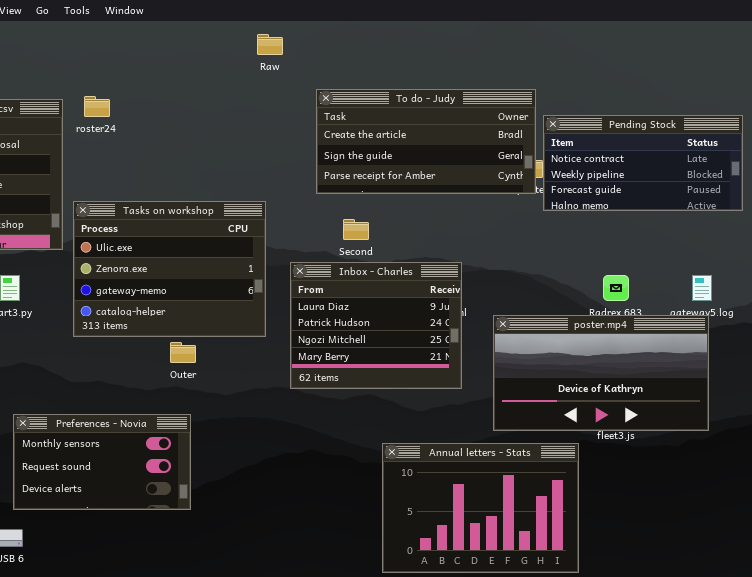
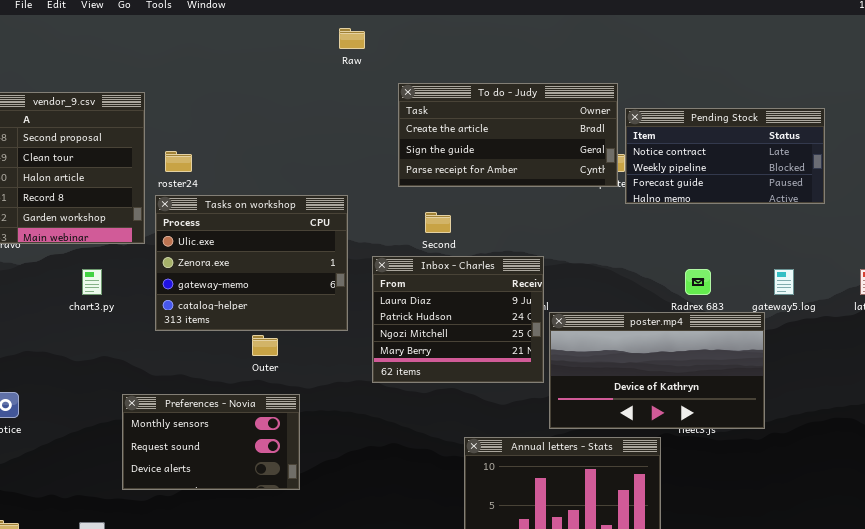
roster24: [84,96,110,117] -> [165,151,192,172], moved
poster.mp4: [493,315,709,431] -> [549,312,765,429], moved
Preferences - Novia: [13,414,191,510] -> [122,394,300,490], moved

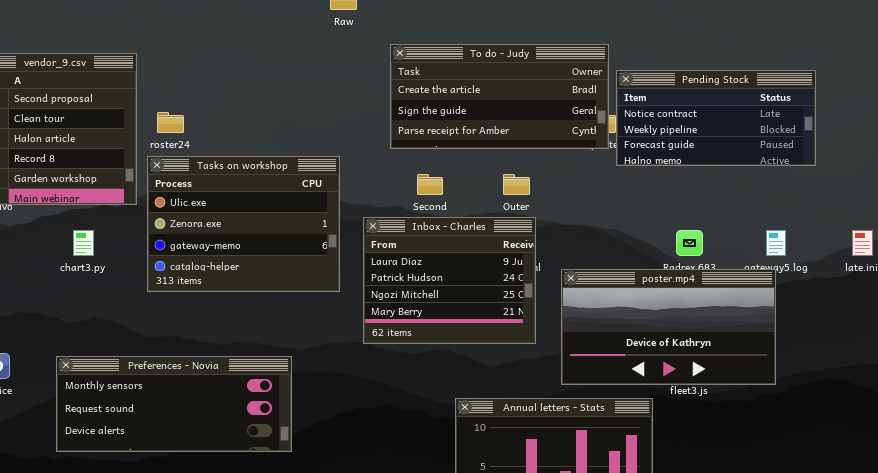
poster.mp4: [549,312,765,429] -> [561,269,776,385], moved
Outer: [252,335,278,356] -> [503,174,530,195], moved
Preferences - Novia: [122,394,300,490] -> [56,356,292,452], resized

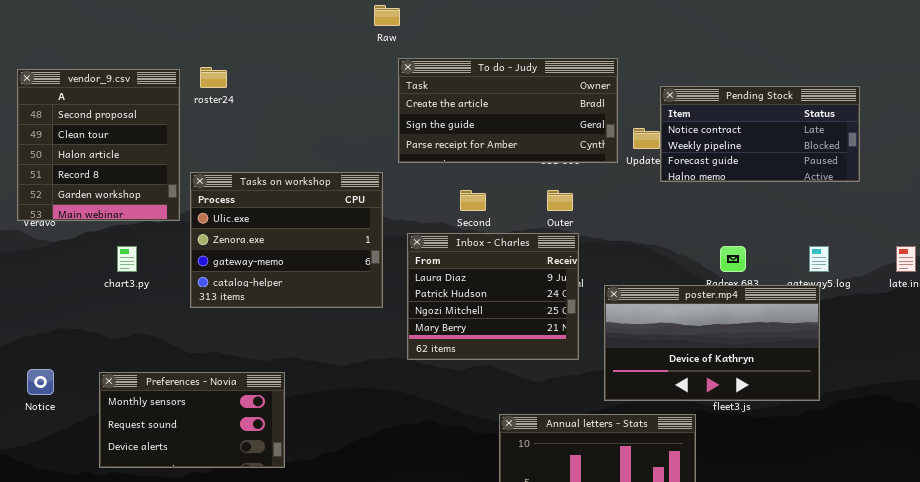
To do - Judy: [390,44,609,149] -> [398,58,618,163], moved
roster24: [157,112,184,133] -> [200,67,227,88], moved
Preferences - Novia: [56,356,292,452] -> [99,372,285,468], resized

